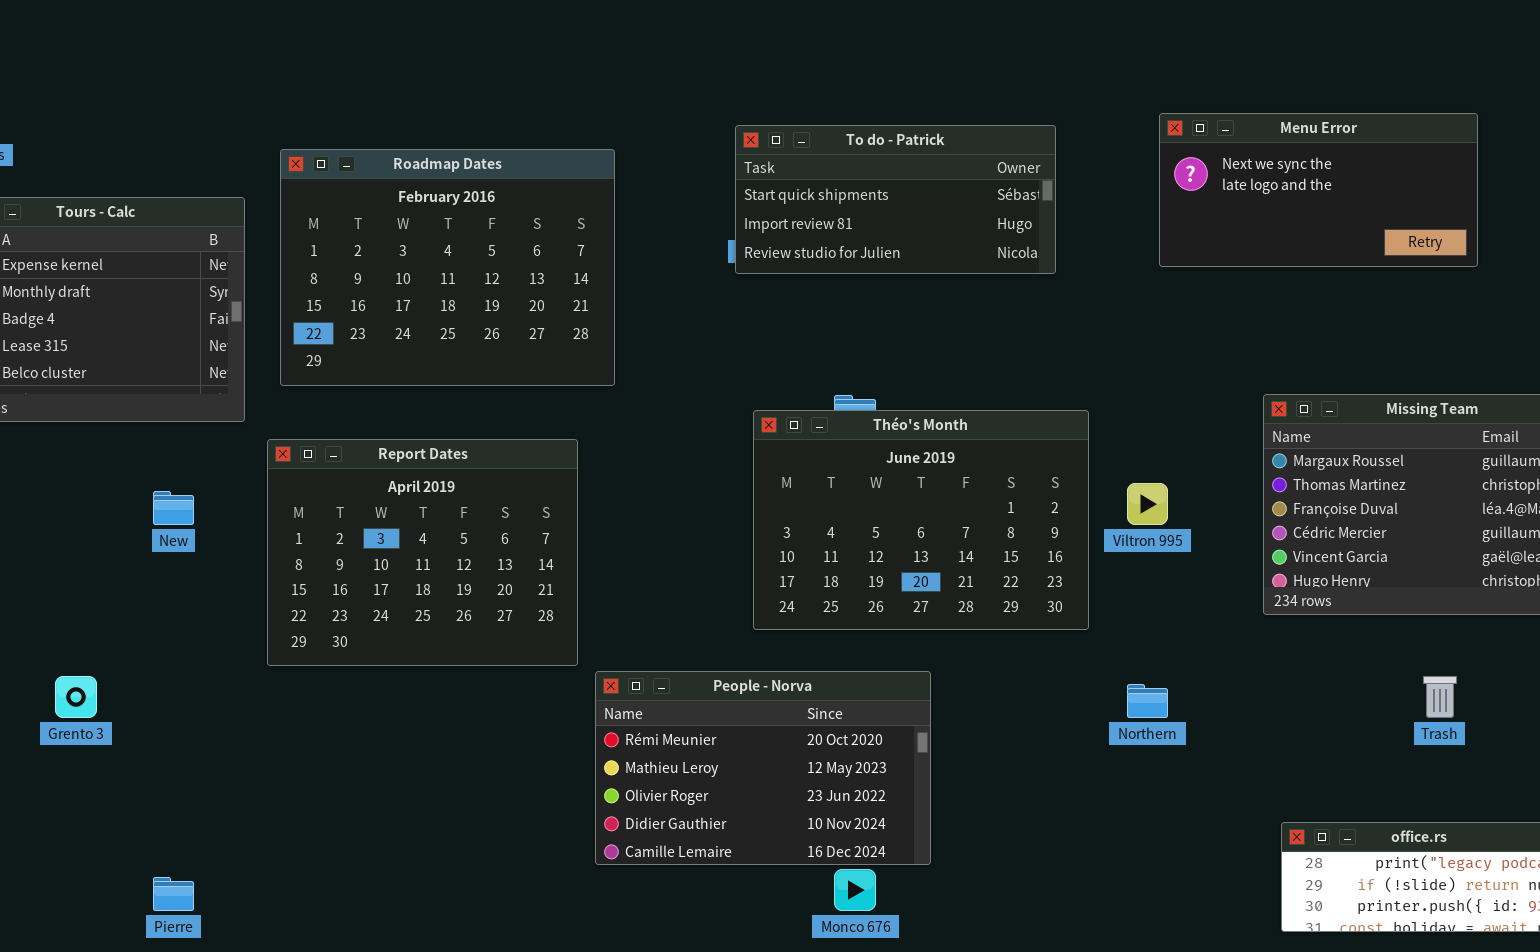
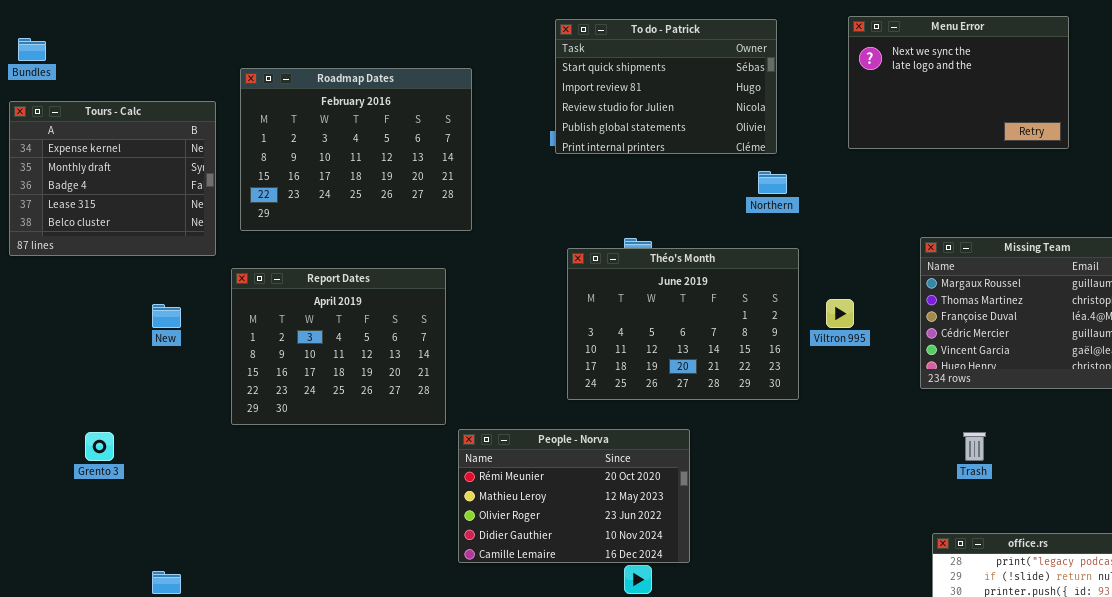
Menu Error: [1159,113,1478,267] -> [848,16,1069,149], resized
To do - Patrick: [735,125,1056,274] -> [555,19,777,154], resized
Trash: [1423,676,1457,718] -> [963,432,986,461], moved
Northern: [1127,684,1168,718] -> [758,171,787,194], moved

